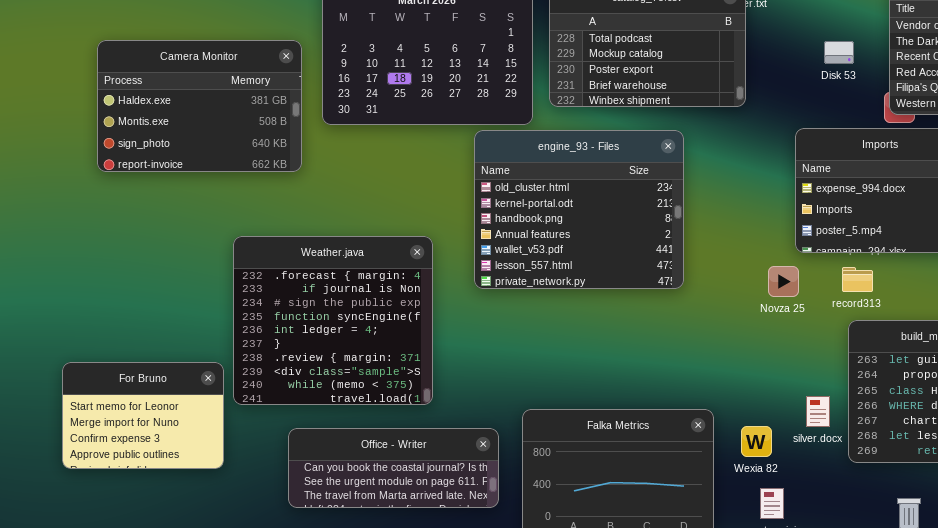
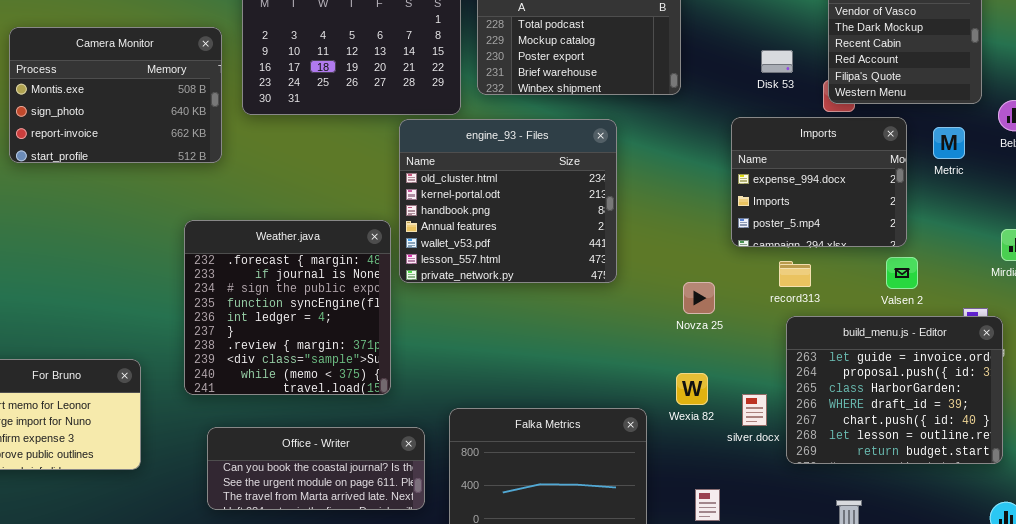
Camera Monitor: [97,40,302,172] -> [9,27,222,163], scrolled down 1 row
Disk 53: [824,41,854,64] -> [761,50,793,73], moved
Weather.java: [233,236,433,405] -> [184,220,391,395], moved
Novza 25: [768,266,799,297] -> [683,282,715,314], moved
Wexia 82: [741,426,772,457] -> [676,373,708,405], moved

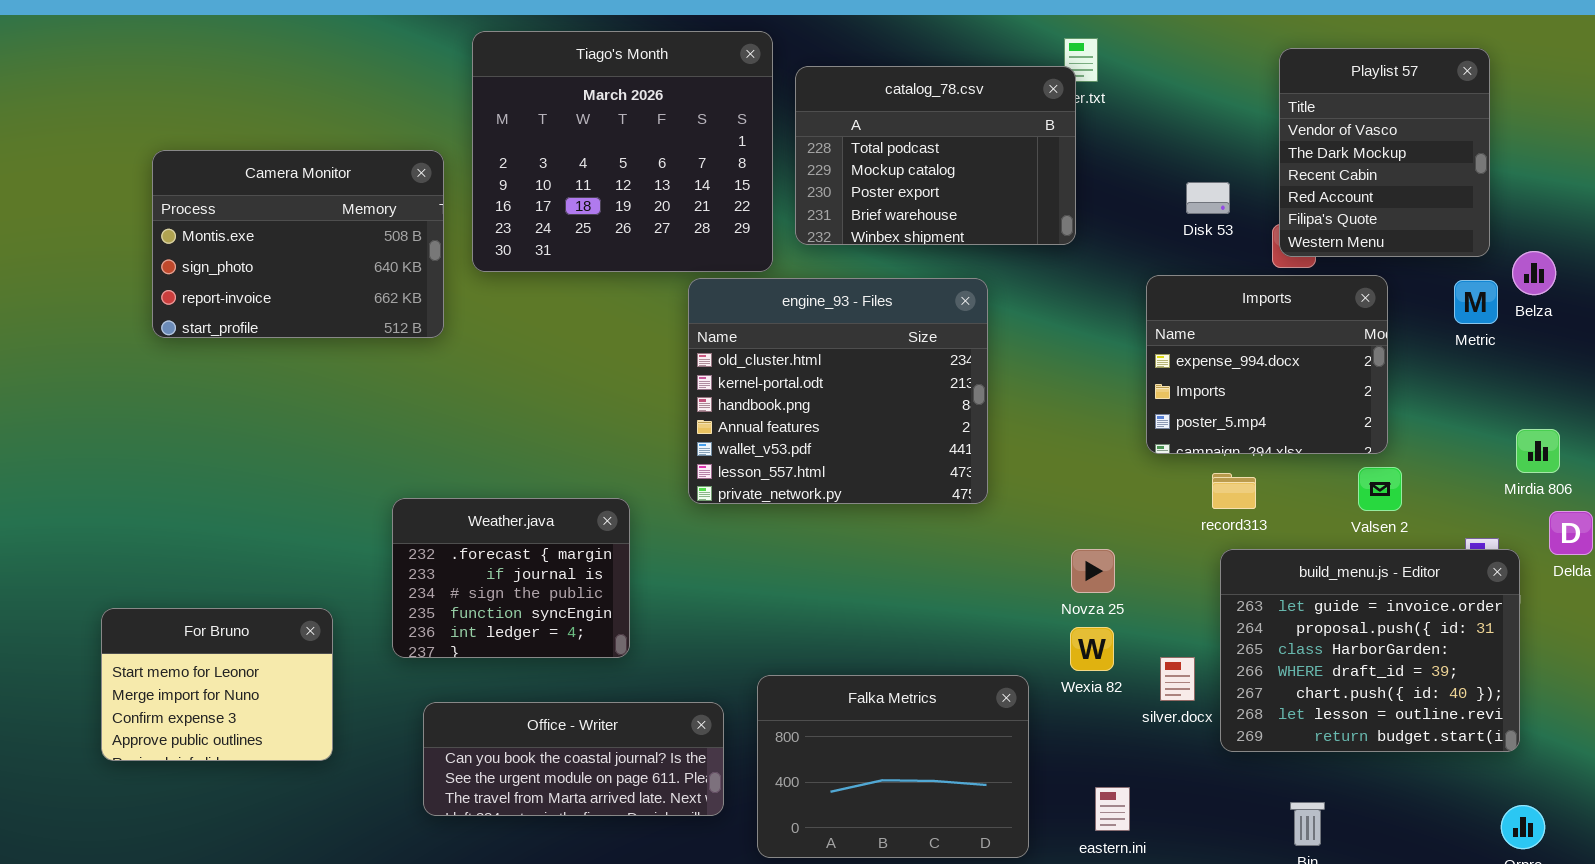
Metric: [933,127,965,159] -> [1454,280,1498,324], moved
Weather.java: [184,220,391,395] -> [392,498,630,658], resized
Novza 25: [683,282,715,314] -> [1071,549,1115,593], moved

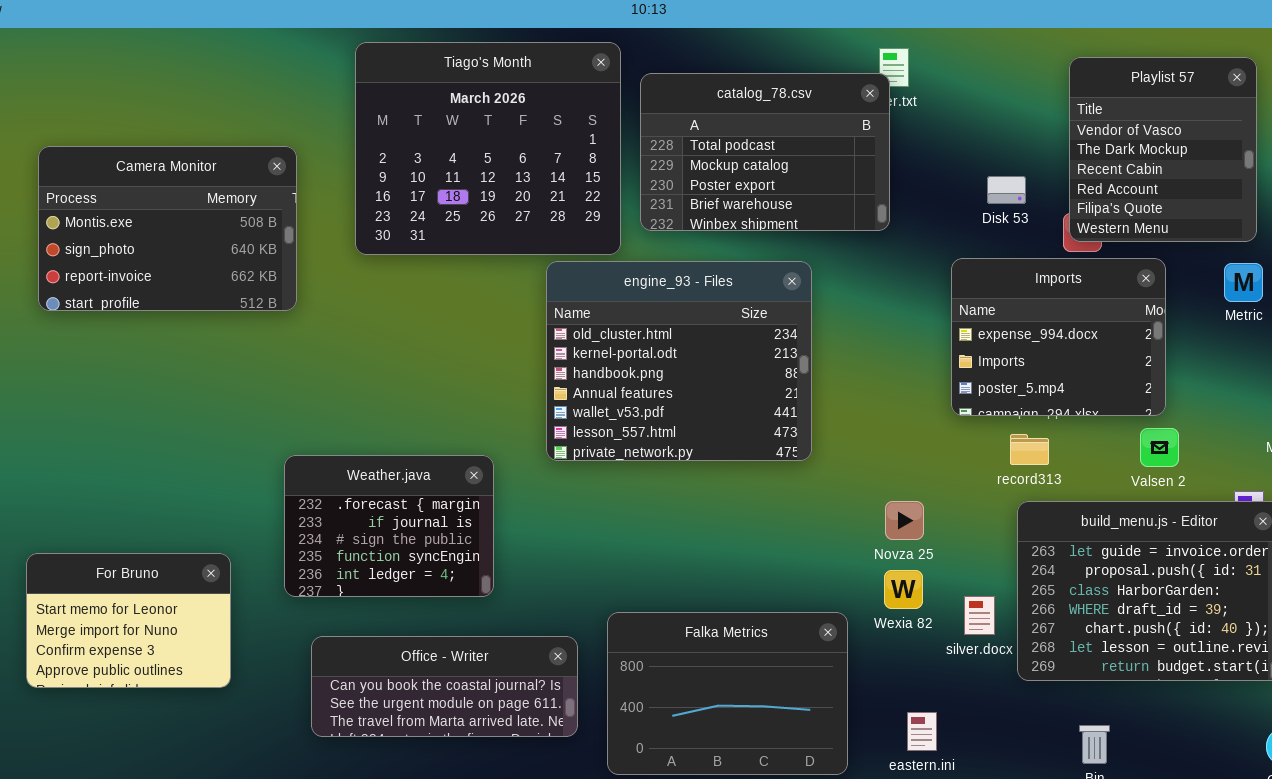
Camera Monitor: [152,150,444,338] -> [38,146,297,311], moved

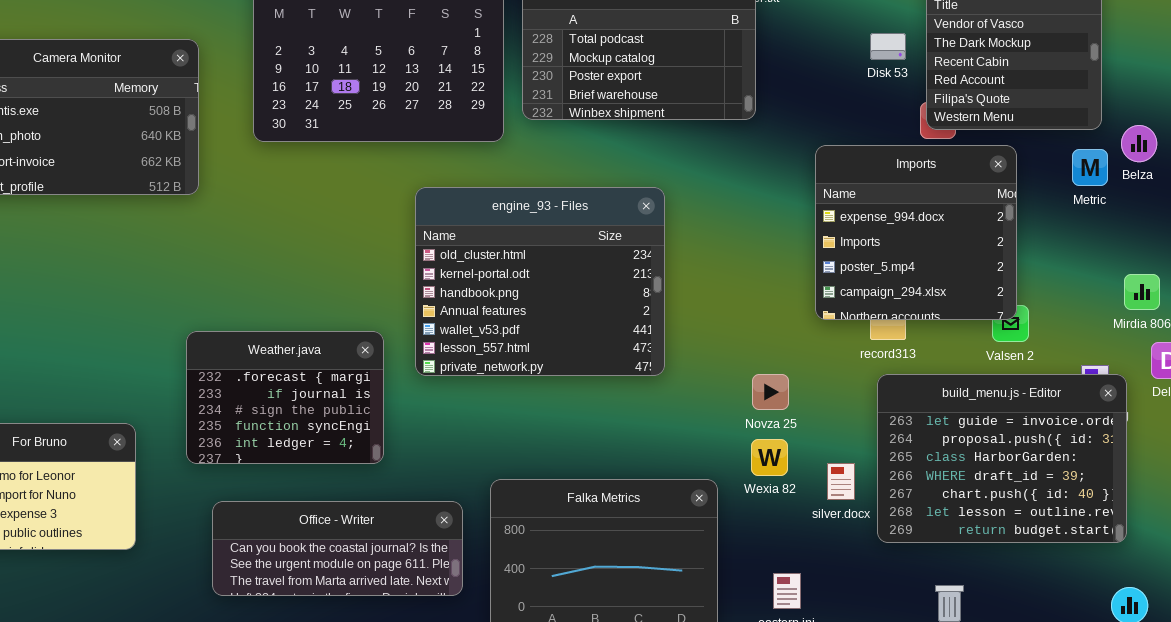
Disk 53: [987,176,1026,204] -> [870,33,906,60], moved
Imports: [951,258,1166,416] -> [815,145,1017,320], resized
engine_93 - Files: [546,261,812,461] -> [415,187,665,376], moved

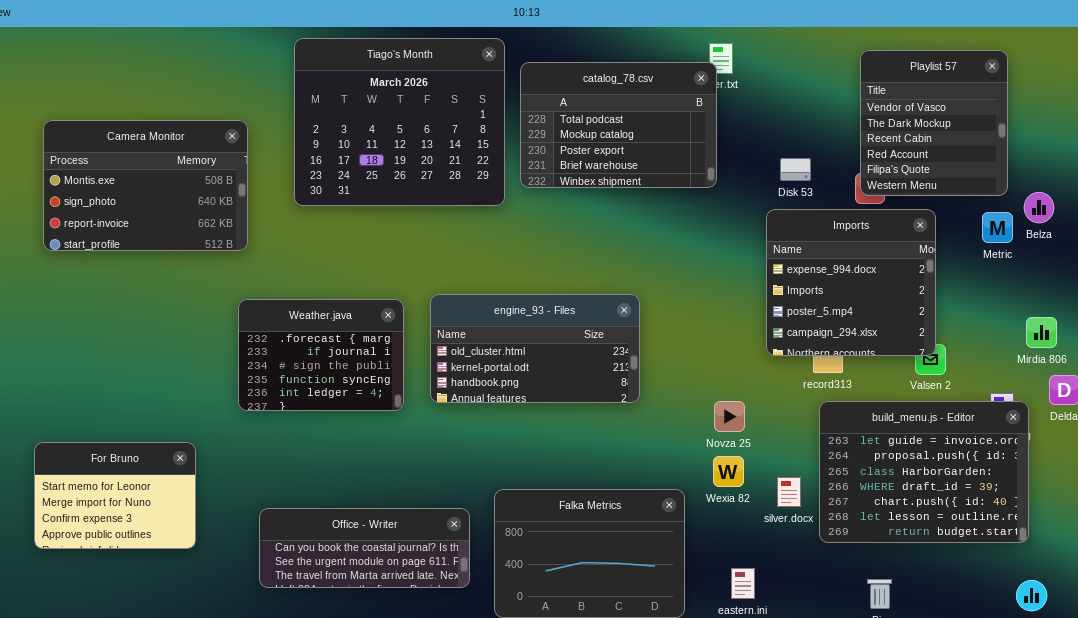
Disk 53: [870,33,906,60] -> [780,158,811,181], moved
engine_93 - Files: [415,187,665,376] -> [430,294,640,403], resized
Weather.java: [186,331,384,464] -> [238,299,404,411], moved

